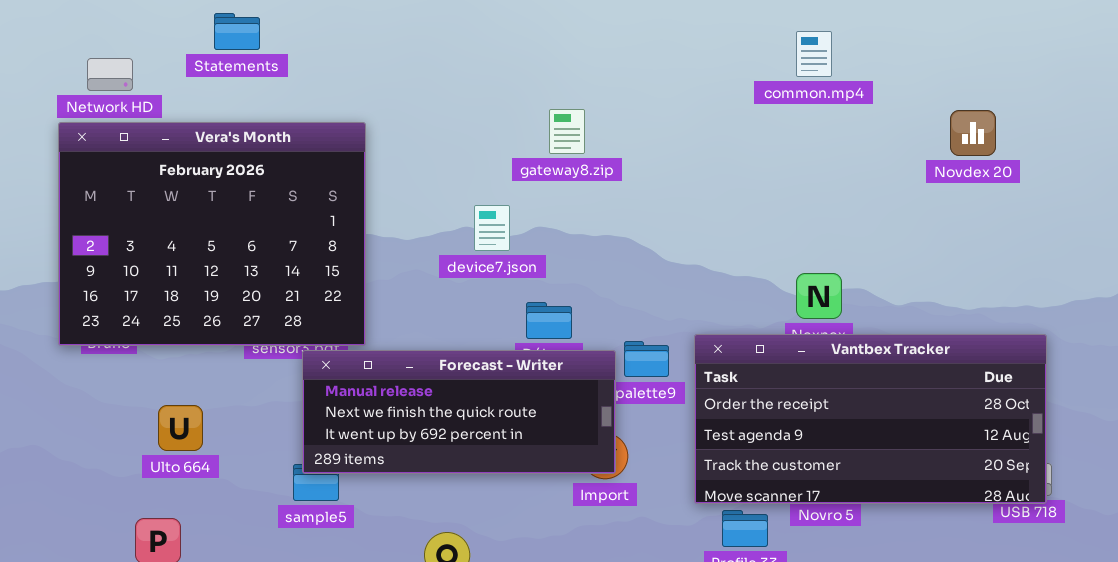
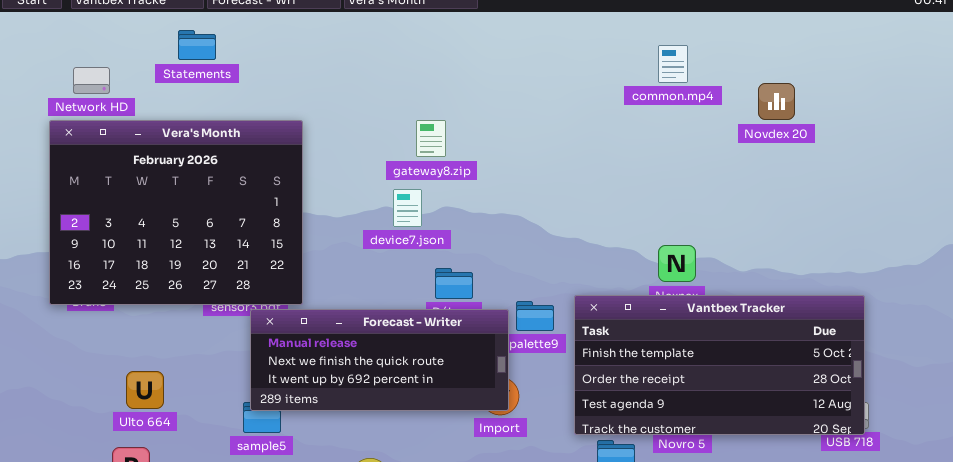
gateway8.zip: [549,109,585,154] -> [416,120,446,157], moved
Novdex 20: [950,110,996,156] -> [758,83,795,120], moved
Vantbex Tracker: [694,334,1047,504] -> [574,295,865,435], scrolled up 1 row
Ulto 664: [158,405,203,451] -> [126,371,164,409], moved

